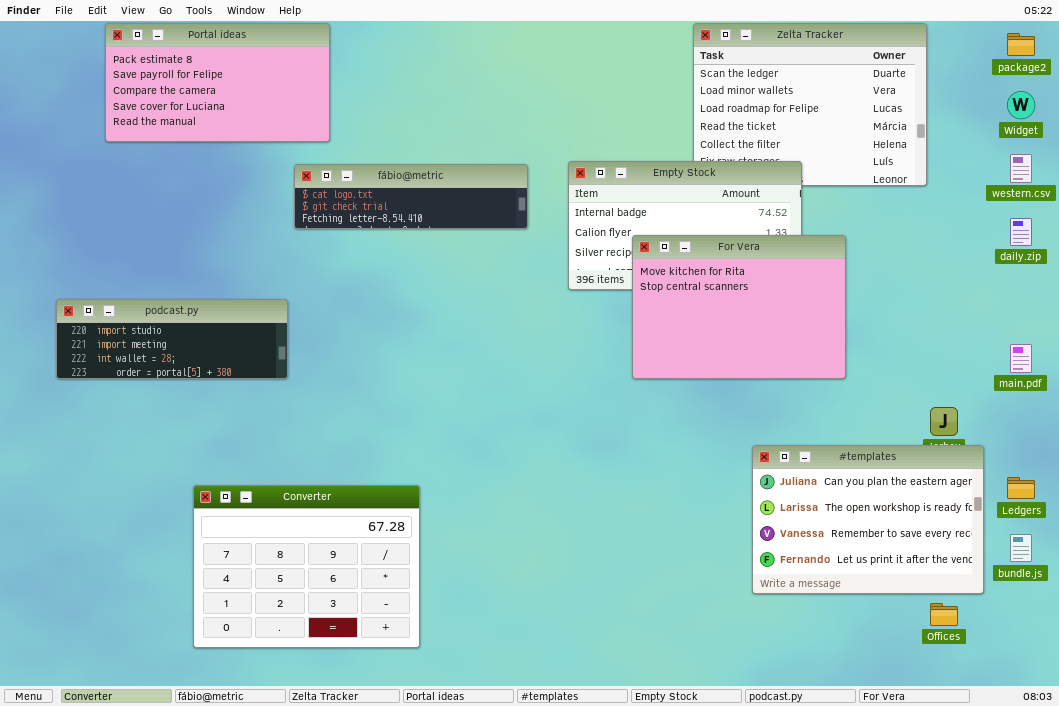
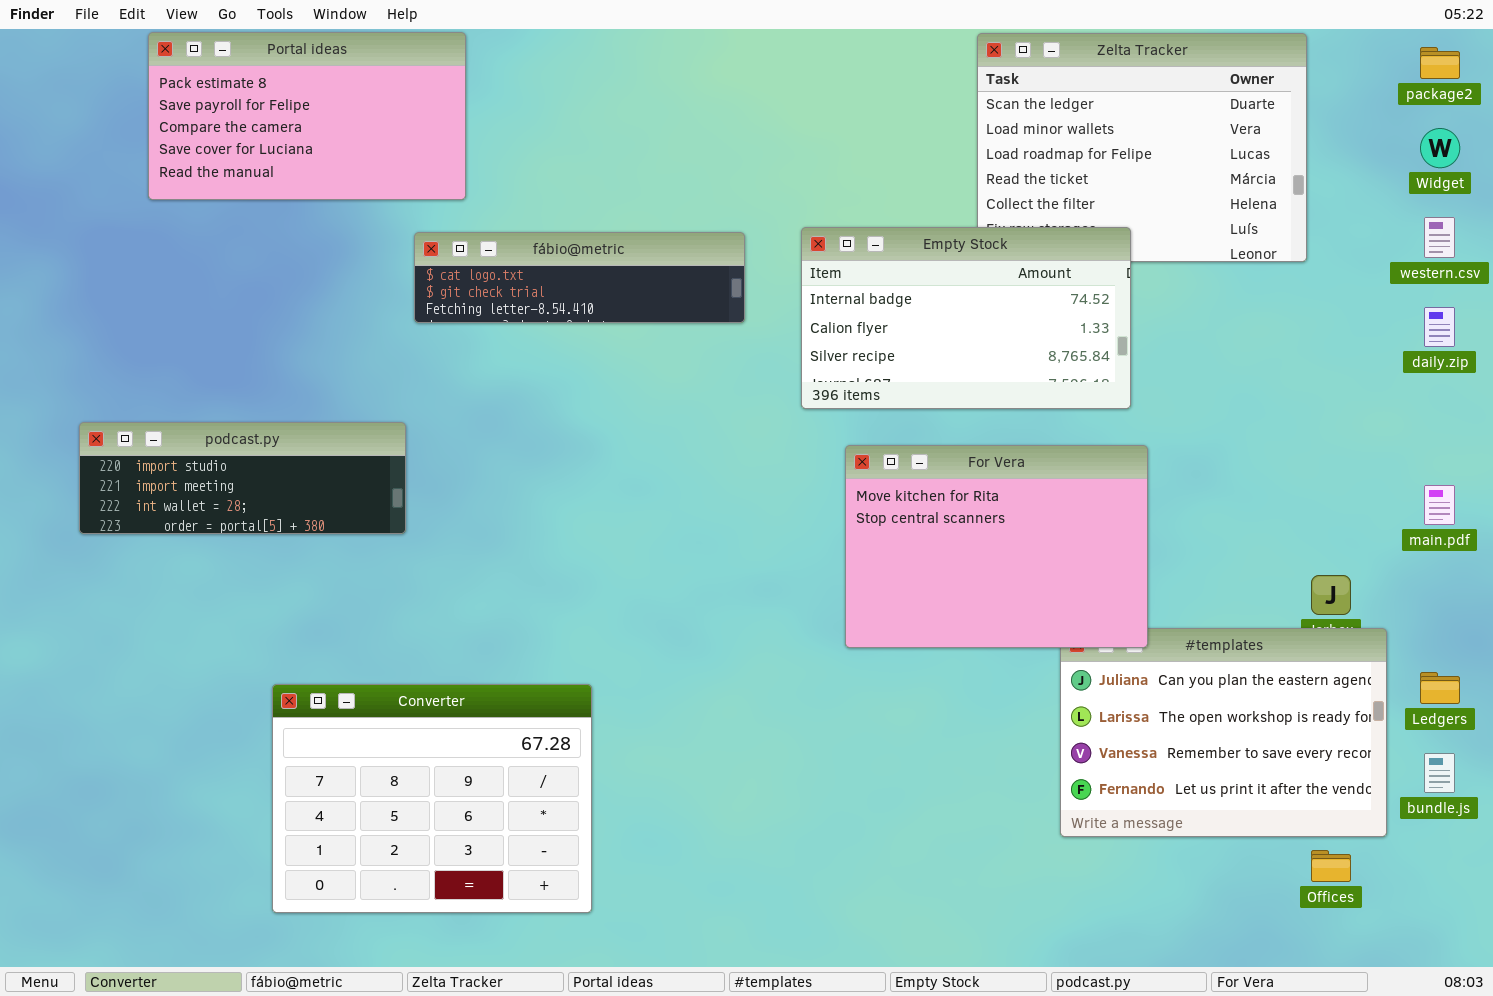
For Vera: [632,235,846,379] -> [845,445,1148,648], moved

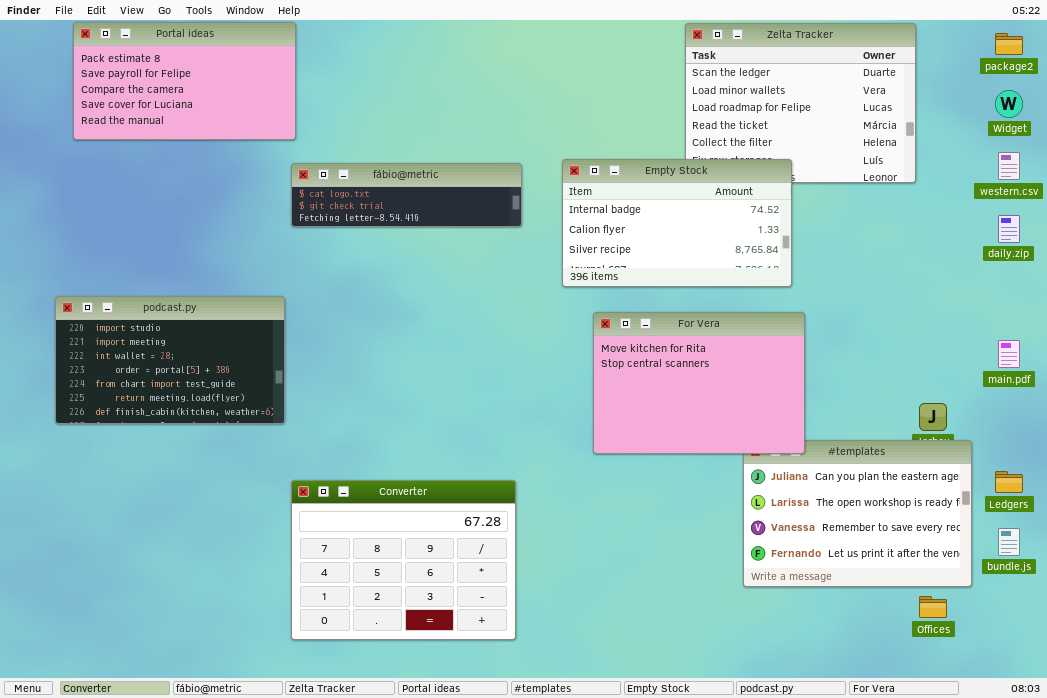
Portal ideas: [148,32,466,200] -> [73,22,296,140], moved
podcast.py: [79,422,406,534] -> [55,296,285,424], resized
Converter: [272,684,592,913] -> [291,480,516,640], moved

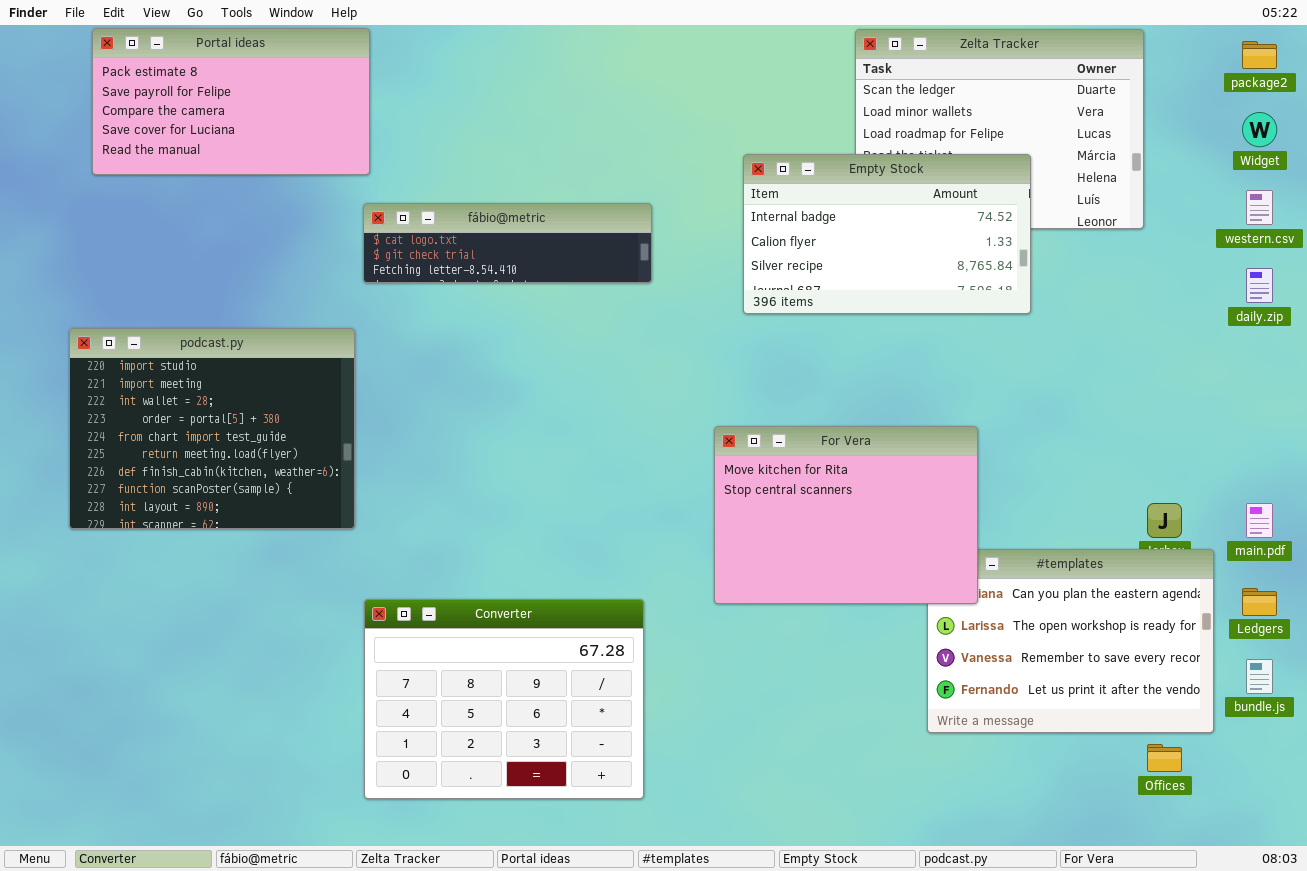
Empty Stock: [562,159,792,287] -> [743,154,1031,314], moved
podcast.py: [55,296,285,424] -> [69,328,355,529], resized
For Vera: [593,312,805,454] -> [714,426,978,604], moved
main.pdf: [998,340,1020,368] -> [1246,503,1273,538], moved

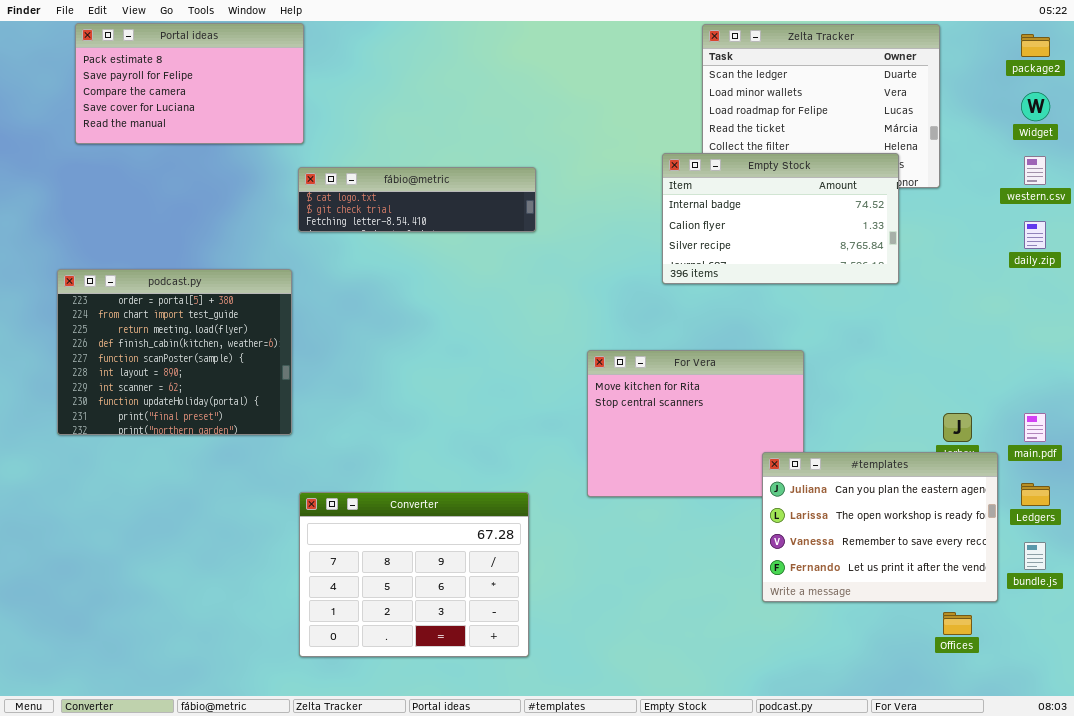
Empty Stock: [743,154,1031,314] -> [662,153,899,284], moved
podcast.py: [69,328,355,529] -> [57,269,292,435], scrolled down 3 rows
#templates: [927,549,1214,733] -> [762,452,998,602], raised

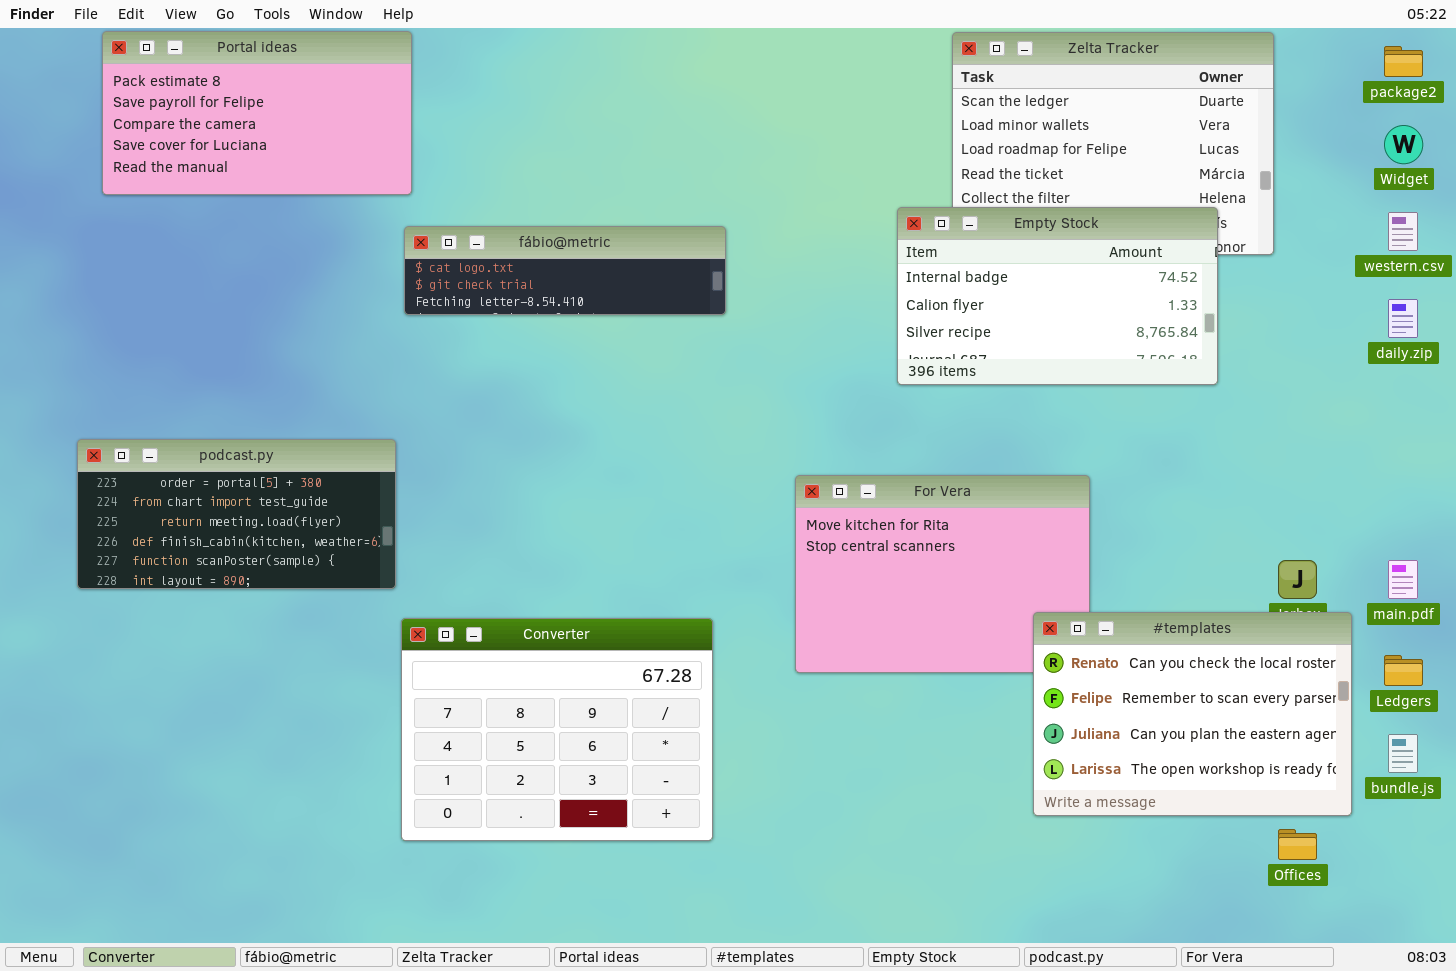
podcast.py: [57,269,292,435] -> [77,439,396,589], resized
#templates: [762,452,998,602] -> [1033,612,1352,816], scrolled up 2 rows
Converter: [299,492,529,657] -> [401,618,713,841], moved

